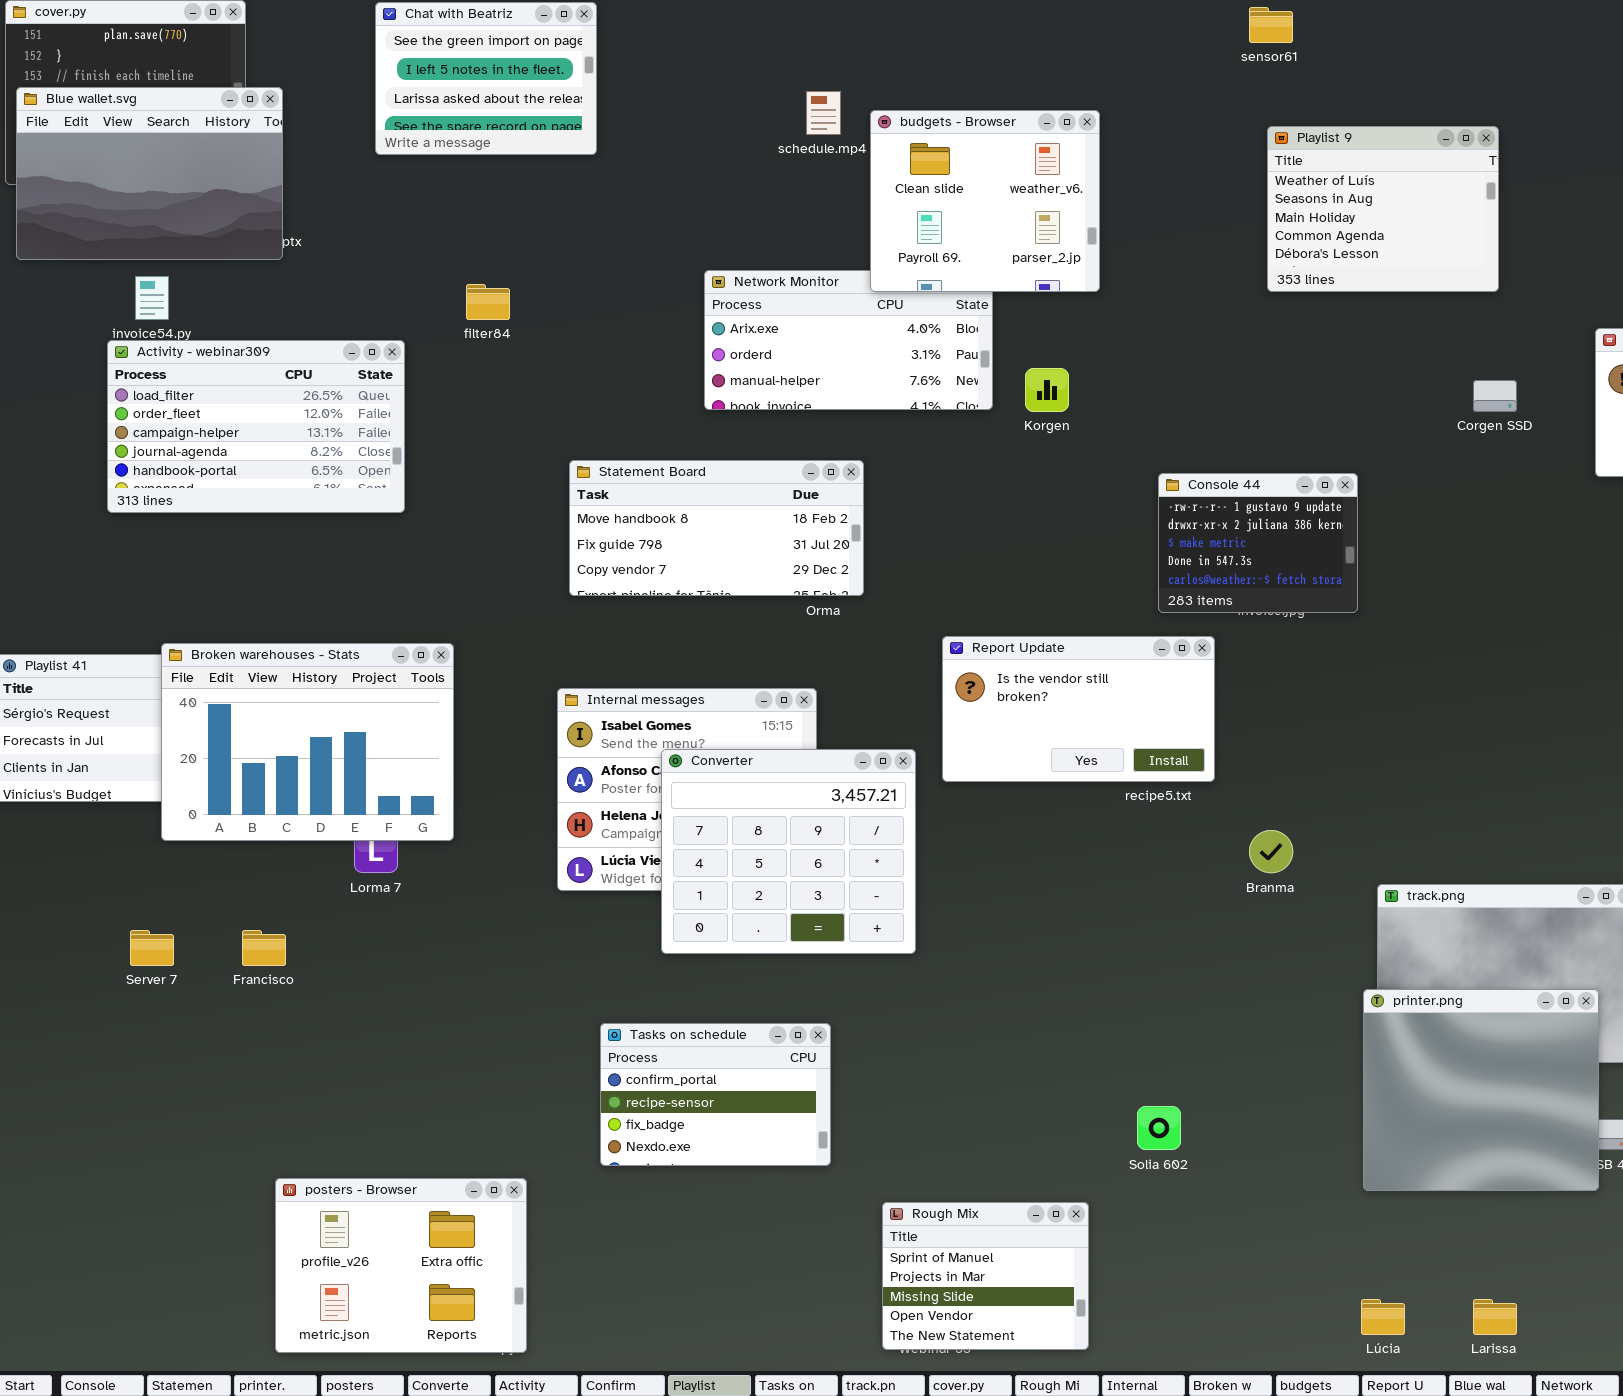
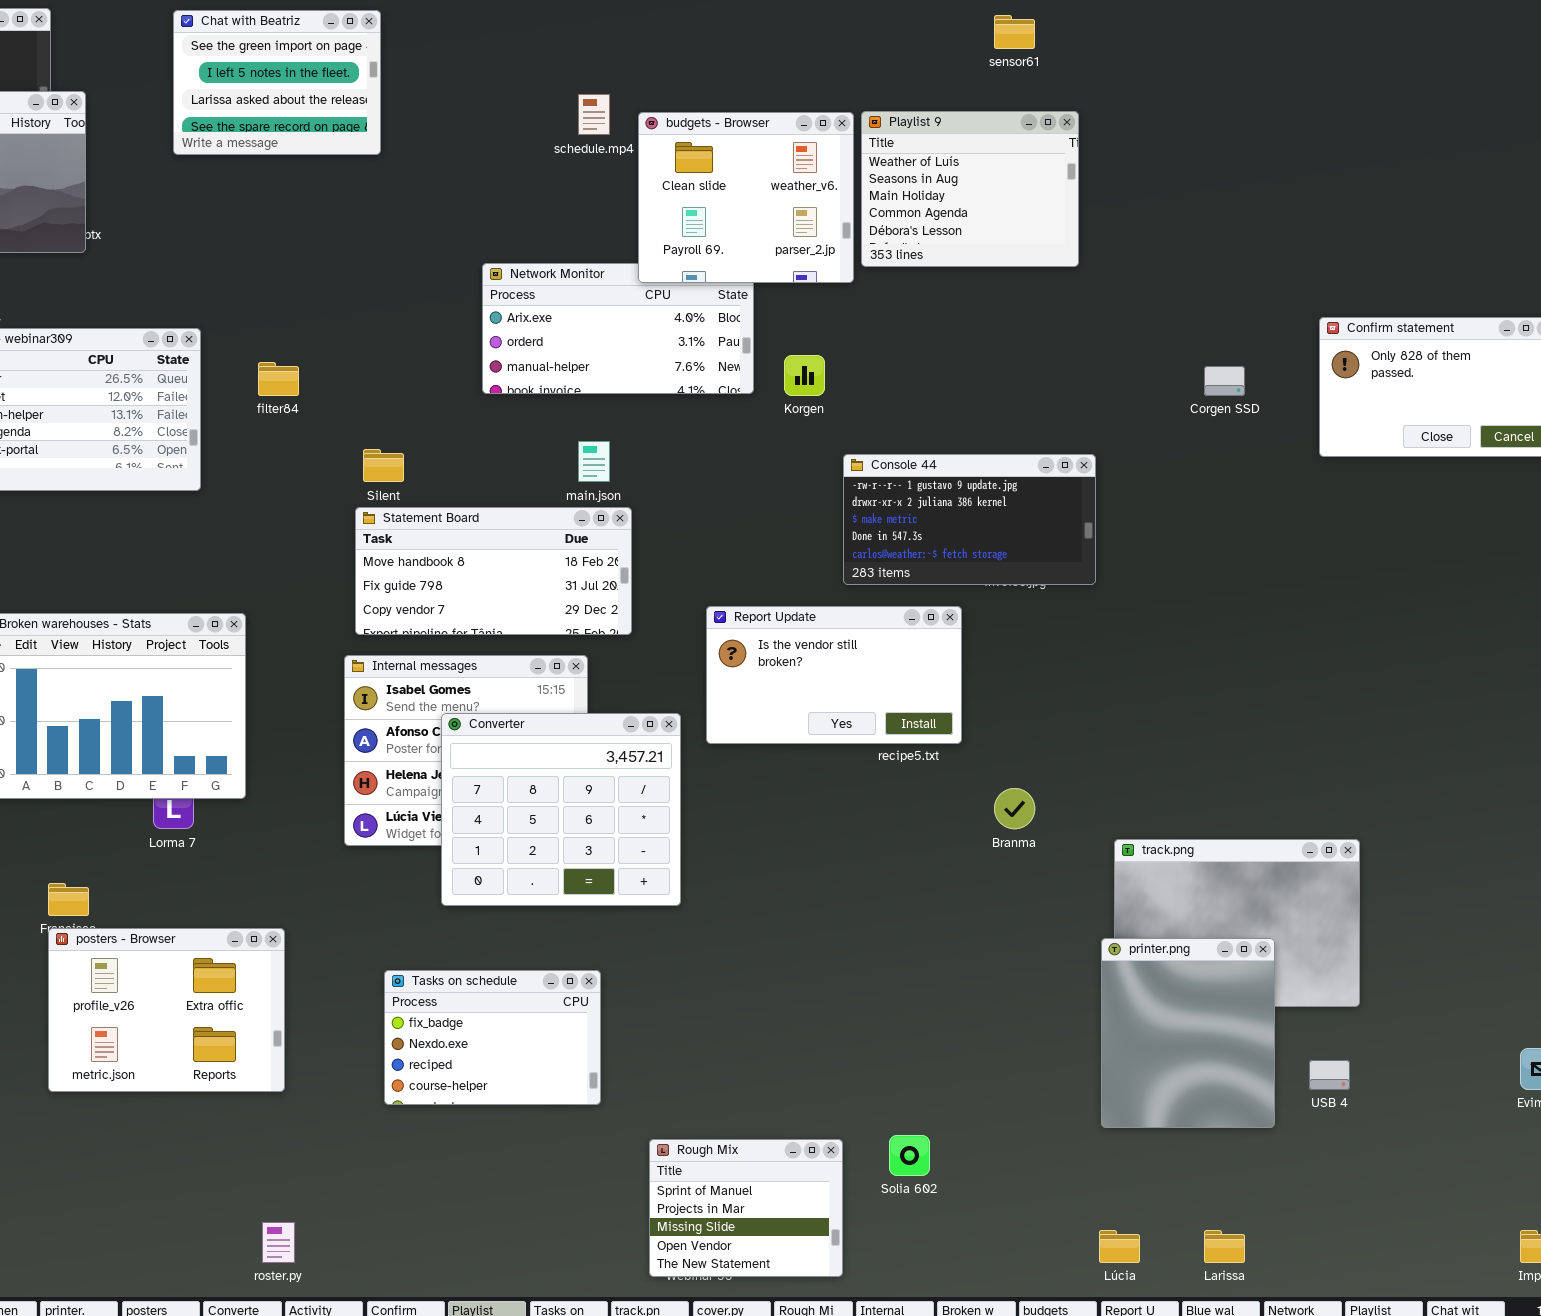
Playlist 9: [1267,126,1499,292] -> [861,111,1079,267], moved
filter84: [466,284,510,320] -> [258,362,299,396], moved
Statement Board: [569,460,864,596] -> [355,507,632,635], moved
Console 44: [1158,473,1358,613] -> [843,454,1096,585], resized
printer.png: [1363,989,1599,1191] -> [1101,938,1275,1128], resized
Tasks on schedule: [600,1023,831,1166] -> [384,970,601,1105], scrolled down 2 rows
Solia 602: [1137,1106,1181,1150] -> [889,1135,930,1176], moved
posters - Browser: [275,1178,527,1353] -> [48,928,285,1092], moved

